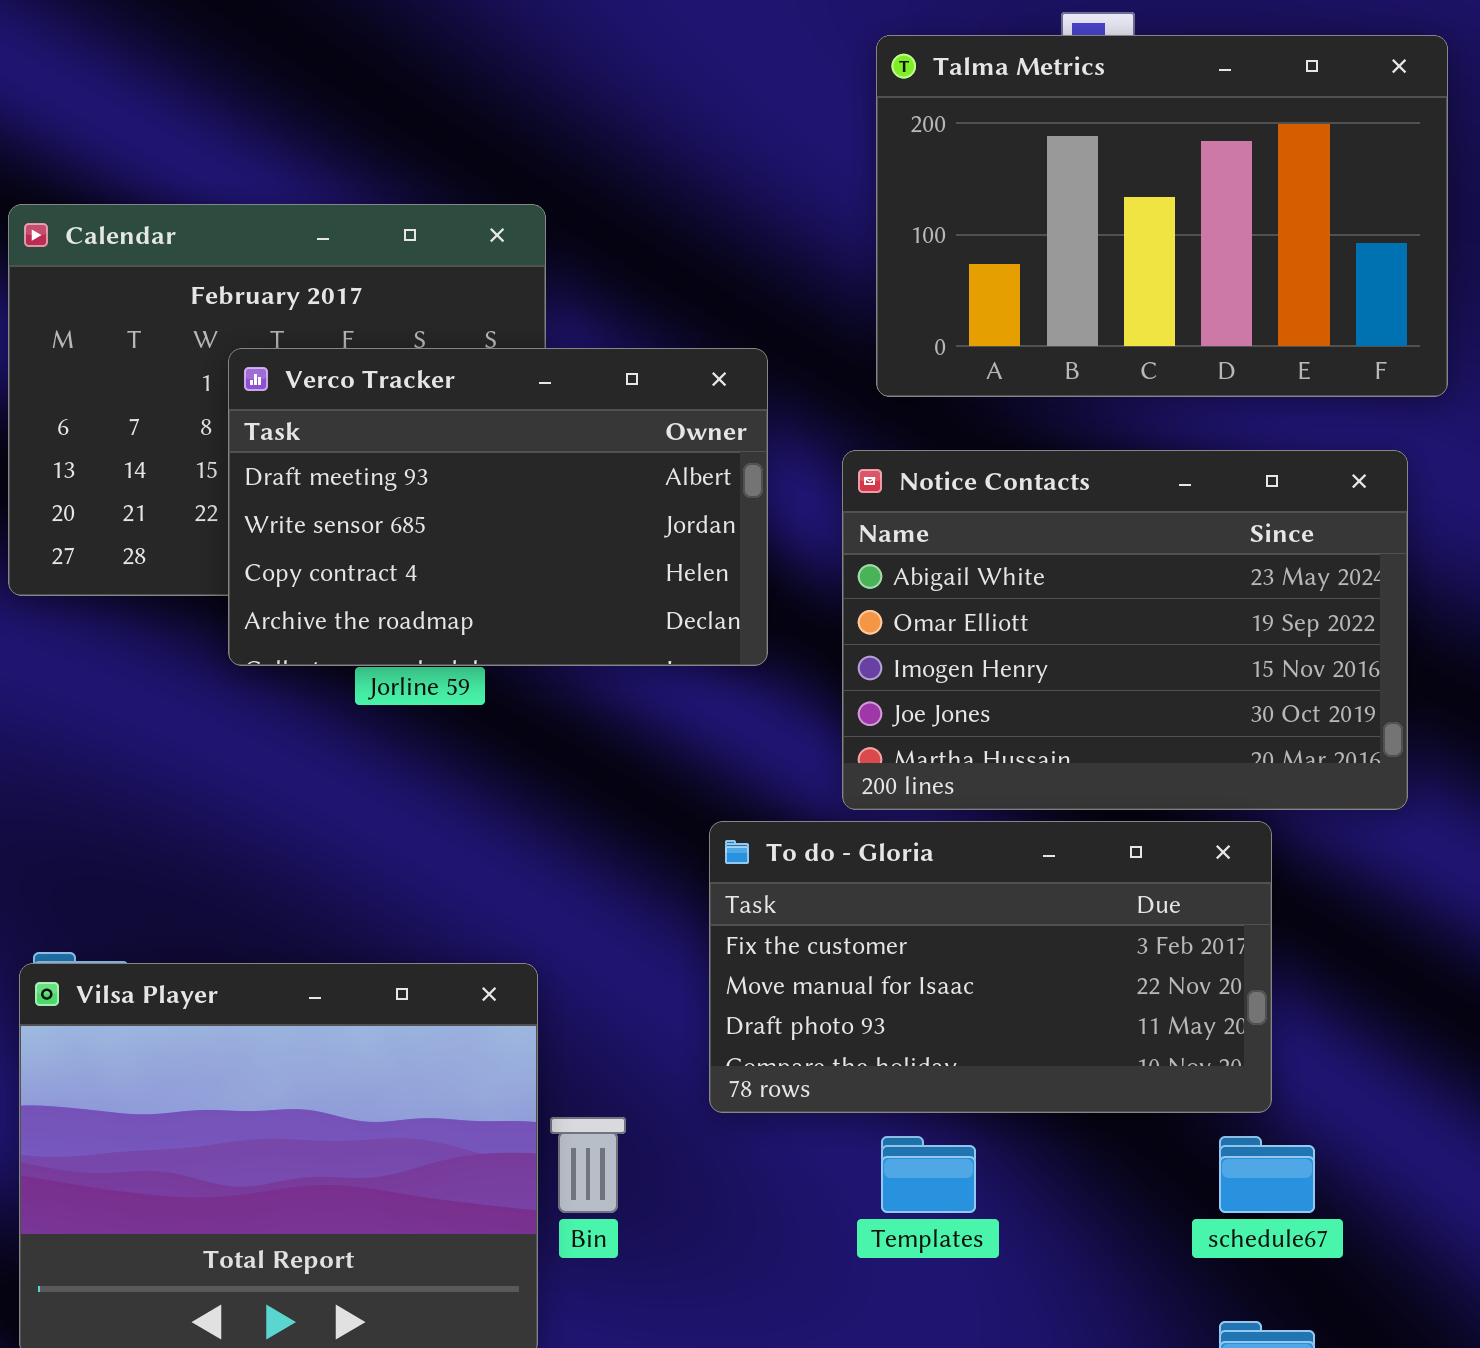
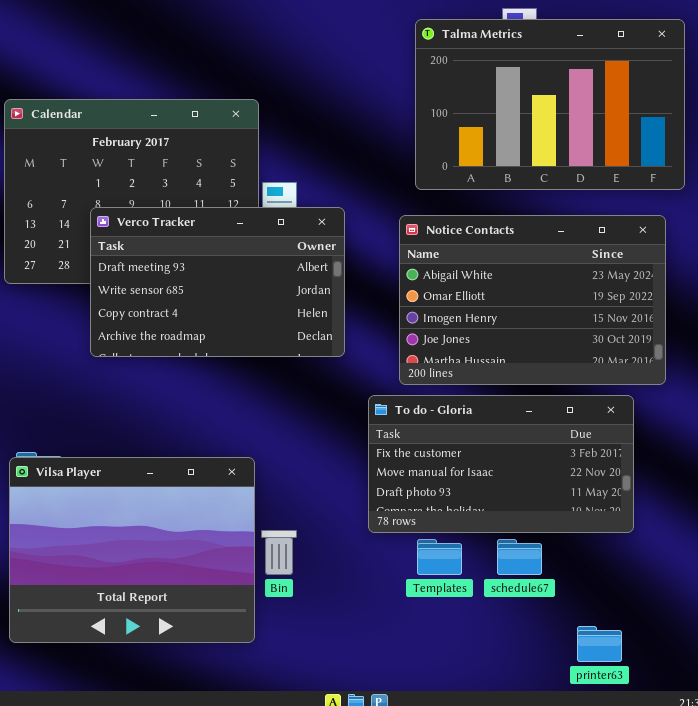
Verco Tracker: [228,348,768,666] -> [90,207,345,357], moved
To do - Gloria: [709,821,1272,1113] -> [368,395,634,533], moved
schedule67: [1219,1136,1315,1213] -> [497,539,542,575], moved

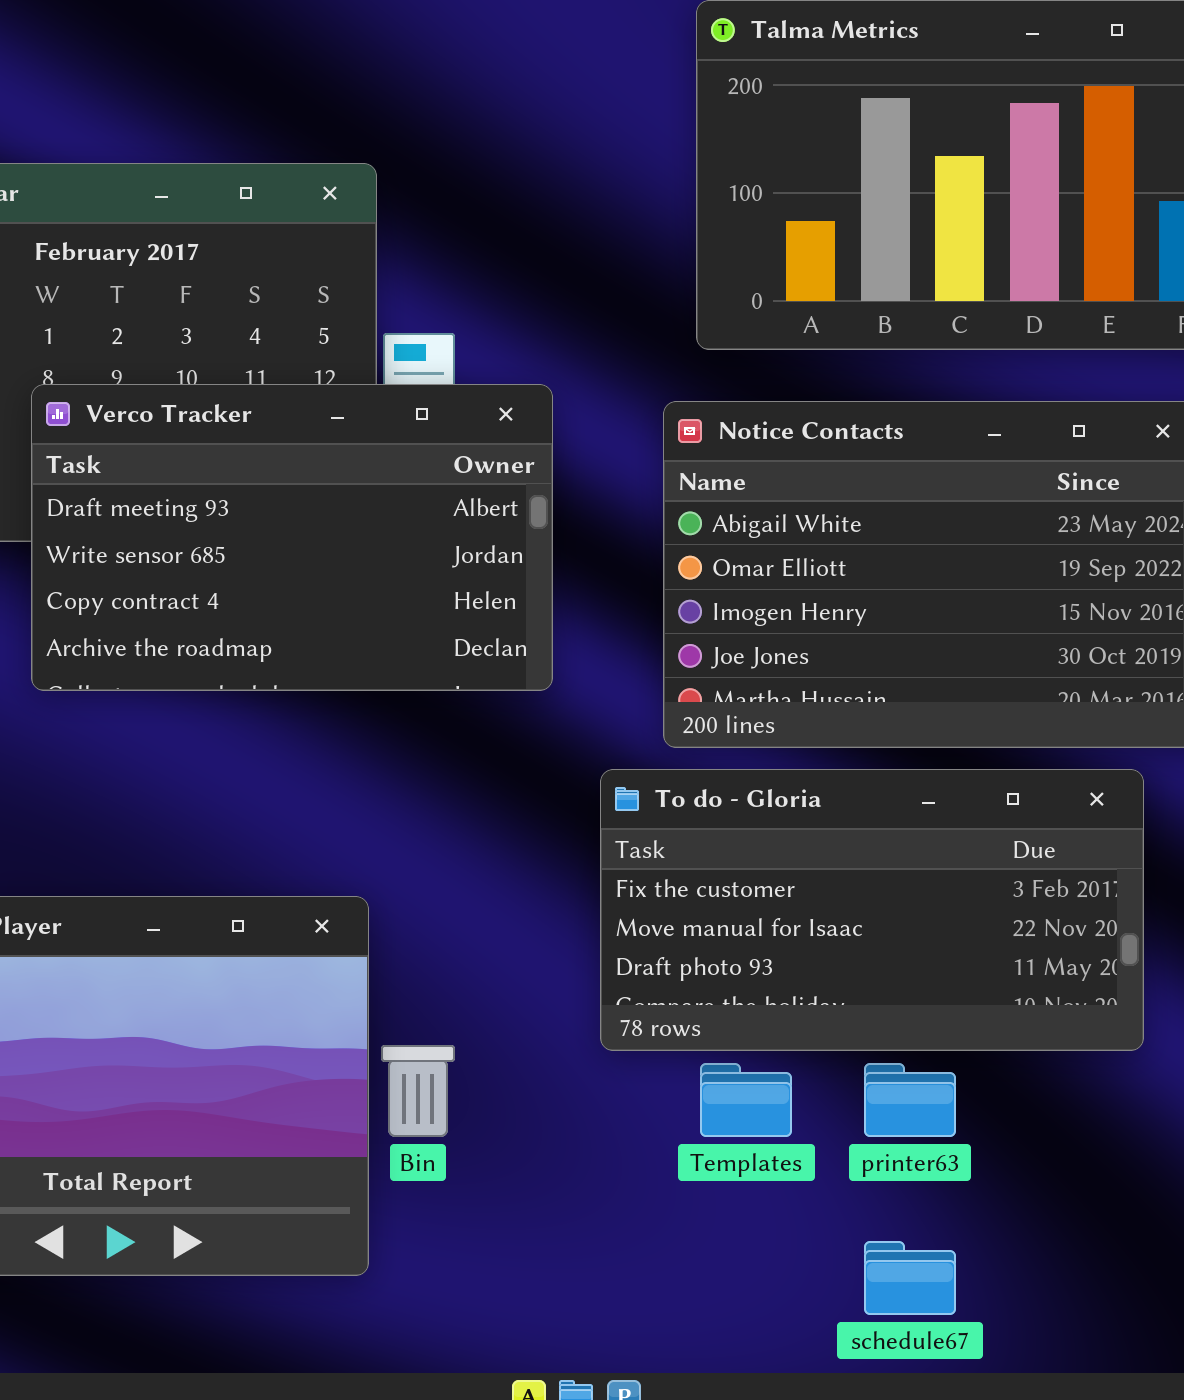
schedule67: [497,539,542,575] -> [864,1241,956,1315], moved
printer63: [577,626,622,662] -> [864,1063,956,1137], moved

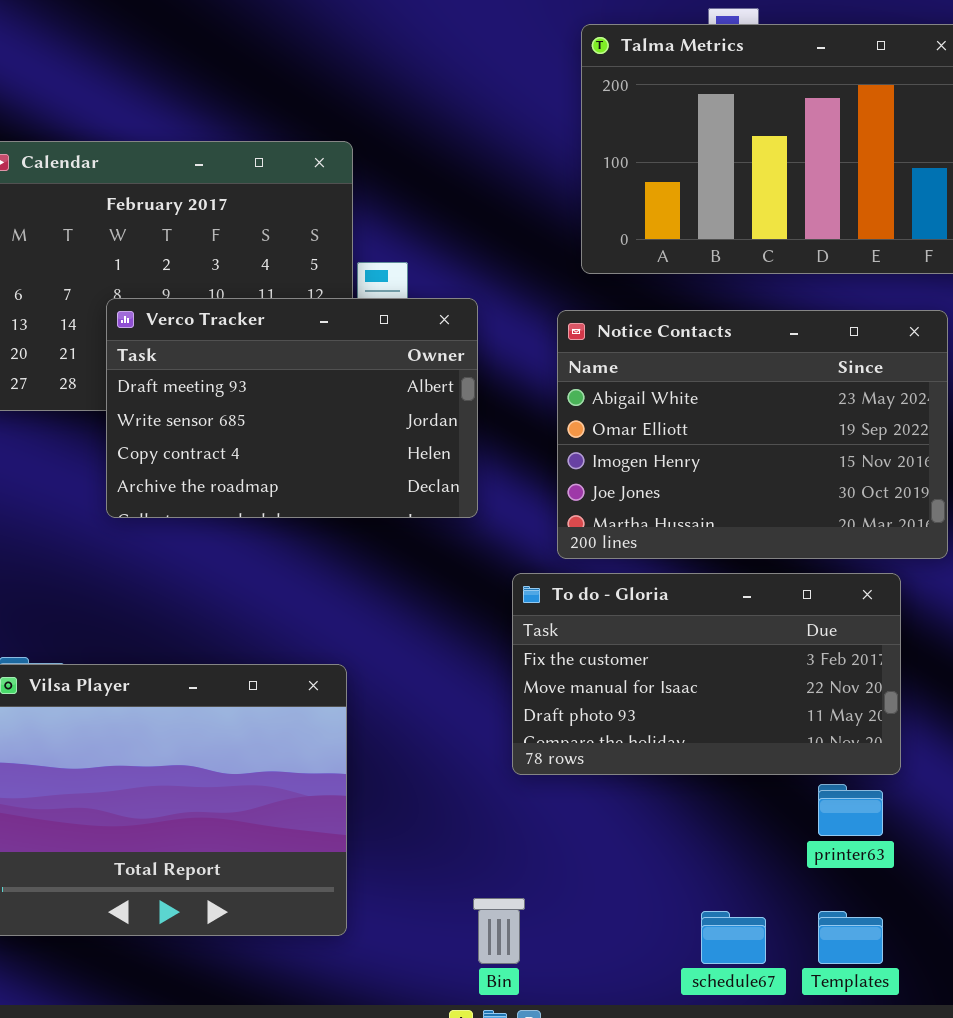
Bin: [381,1045,455,1137] -> [473,898,525,964], moved
Templates: [700,1063,792,1137] -> [818,911,883,964], moved
printer63: [864,1063,956,1137] -> [818,784,883,836], moved

